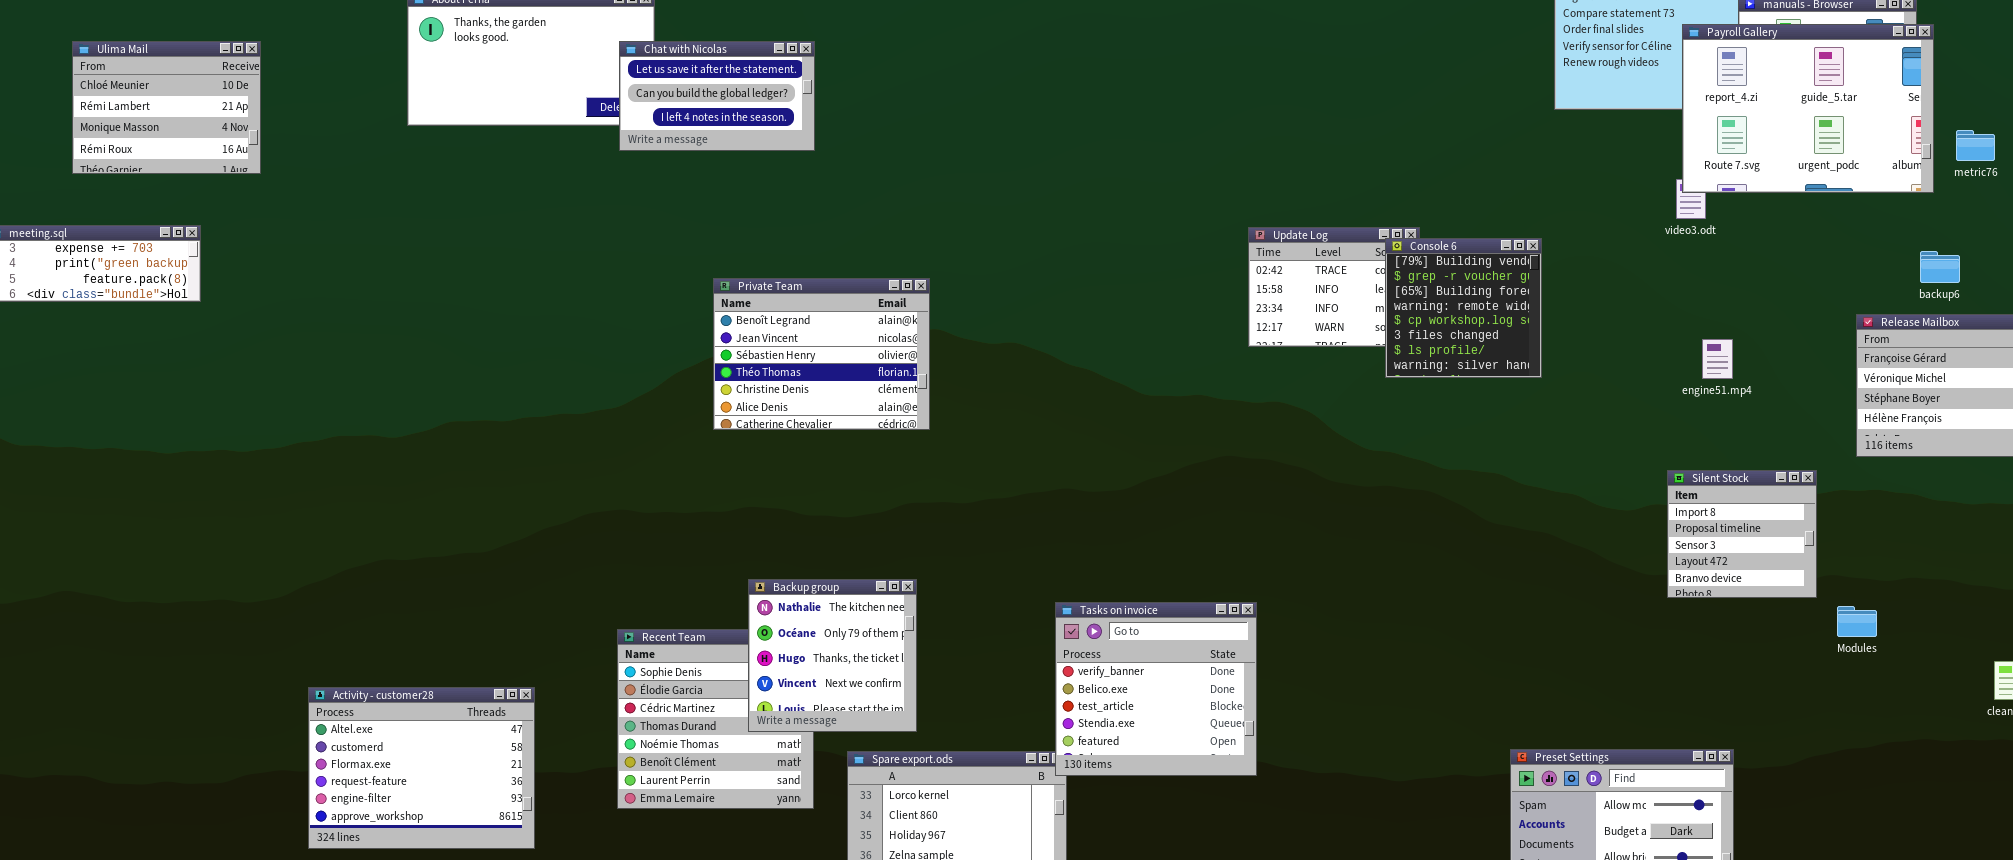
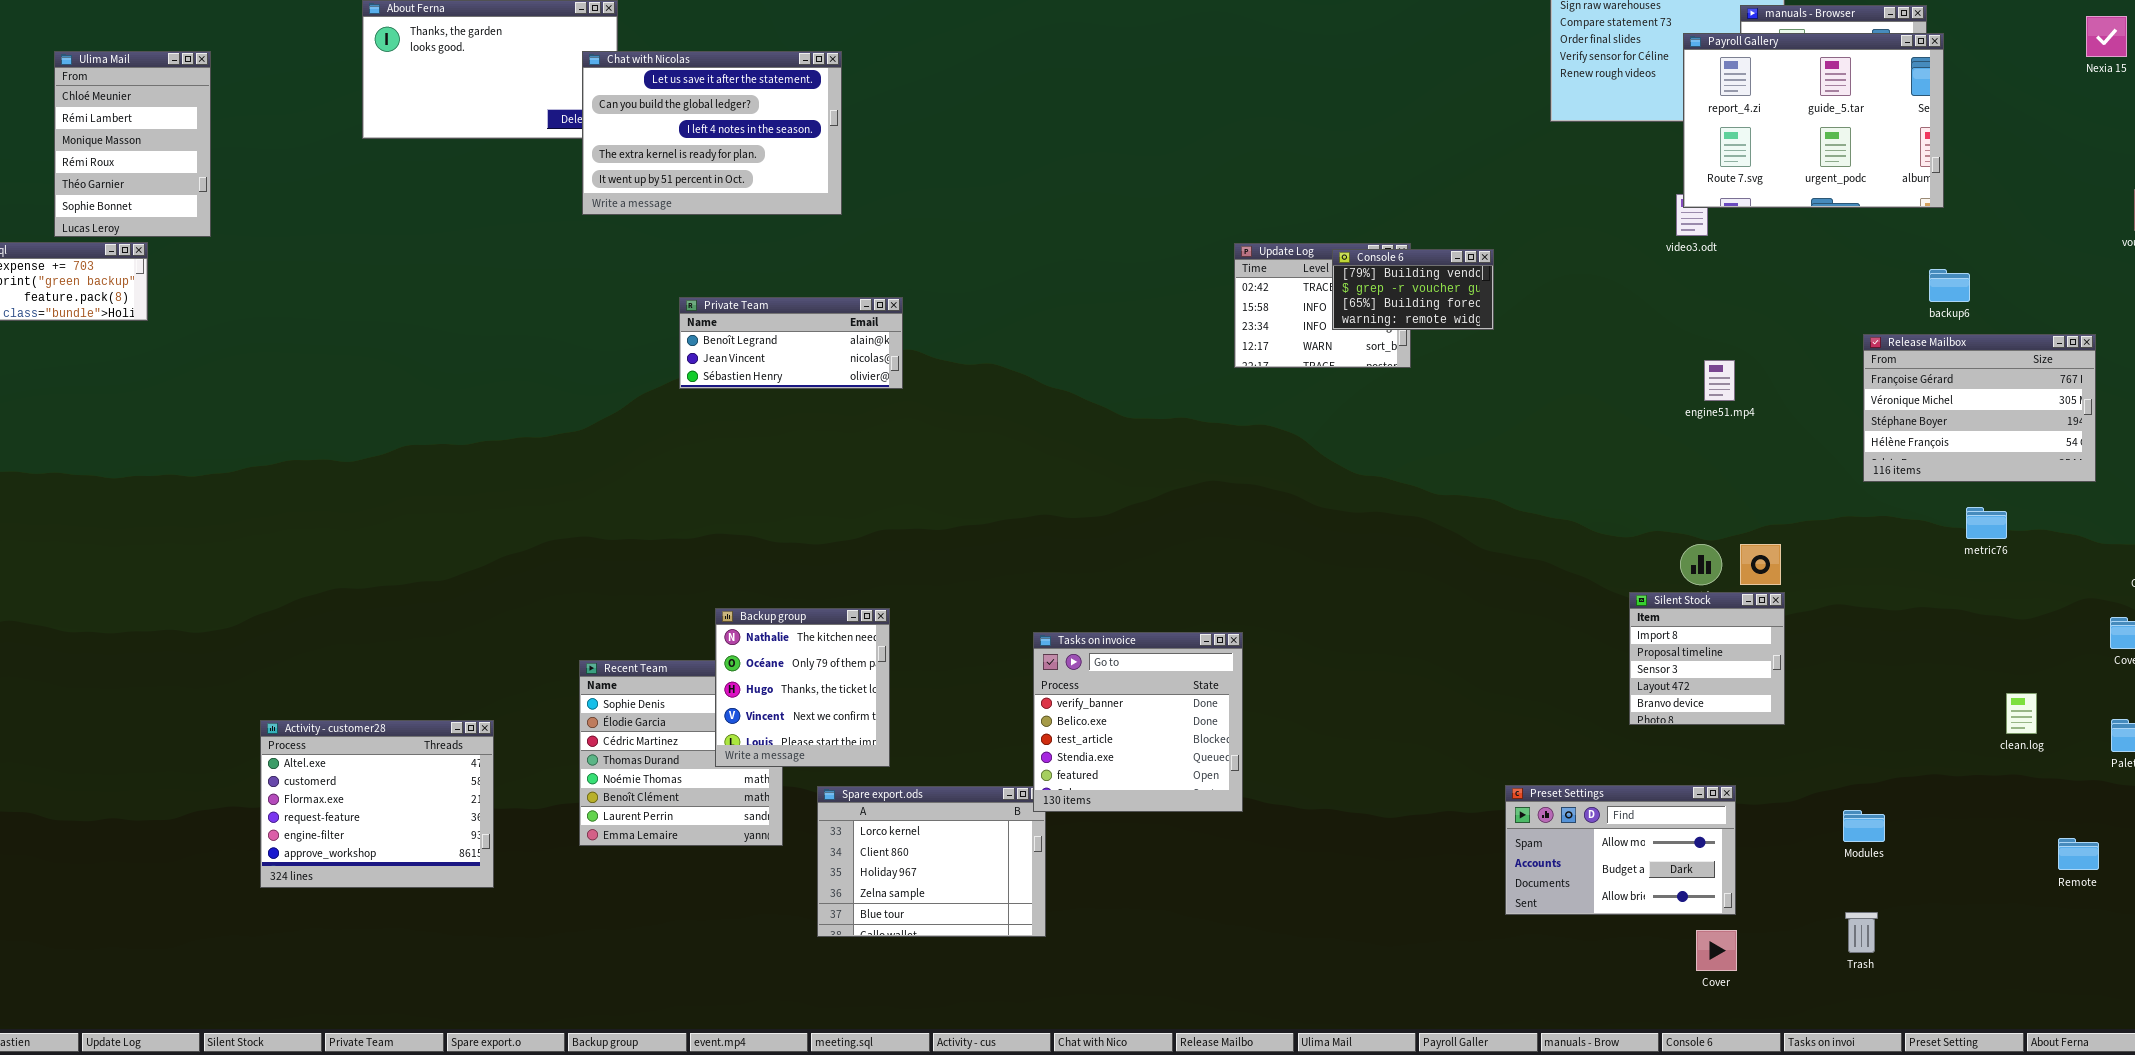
Ulima Mail: [72,41,261,174] -> [54,51,211,237], resized
Chat with Nicolas: [619,41,815,151] -> [582,51,842,215], resized
metric76: [1956,130,1995,161] -> [1966,507,2007,539], moved
Console 6: [1385,238,1542,378] -> [1332,249,1494,330], moved, resized
Private Team: [713,278,930,430] -> [679,297,903,389], resized
Silent Stock: [1667,470,1817,598] -> [1629,592,1785,725], moved
Modules: [1837,606,1877,637] -> [1843,810,1885,842], moved

